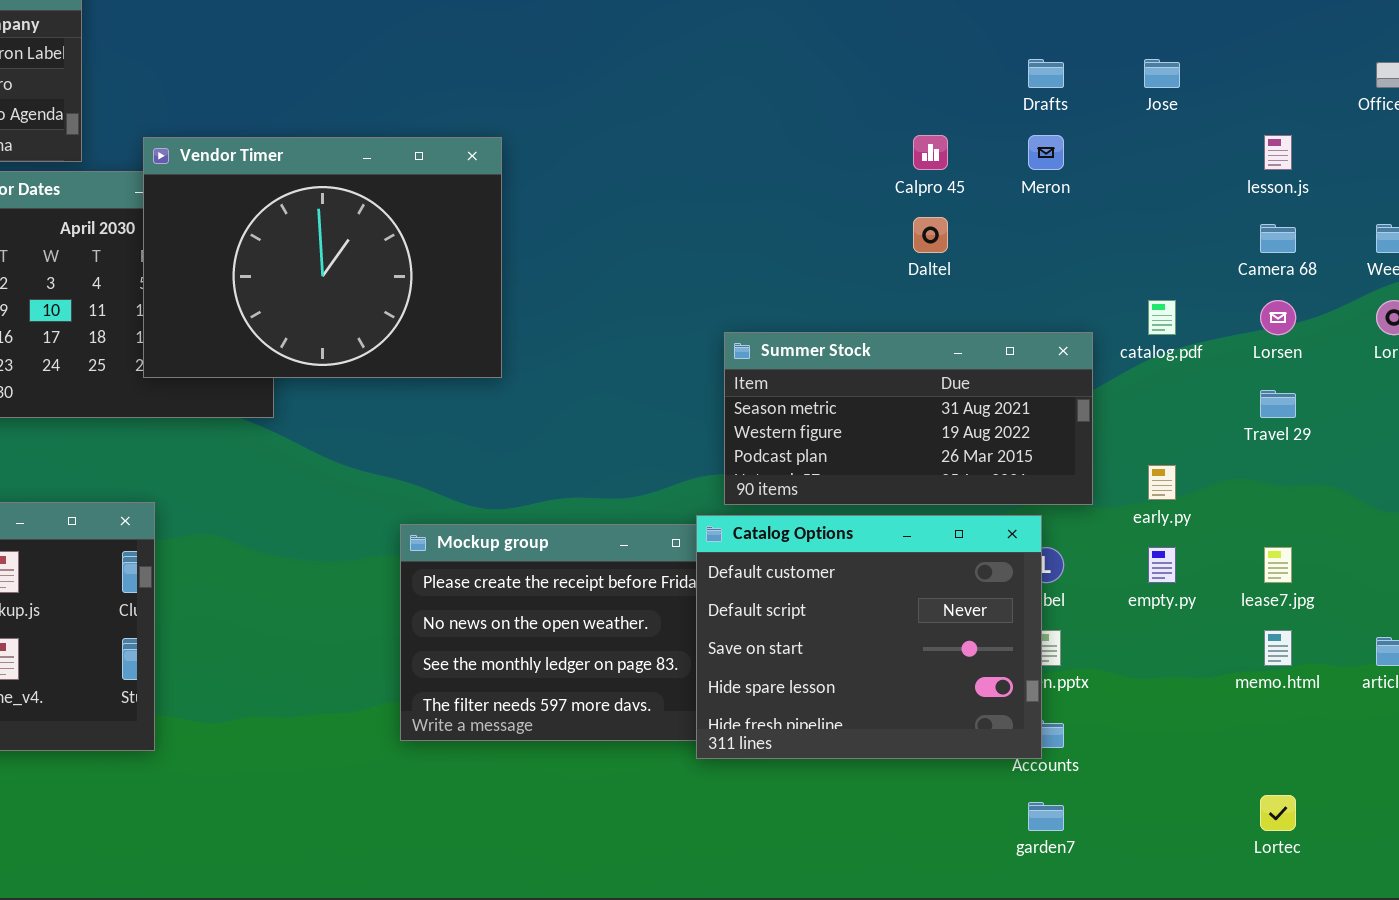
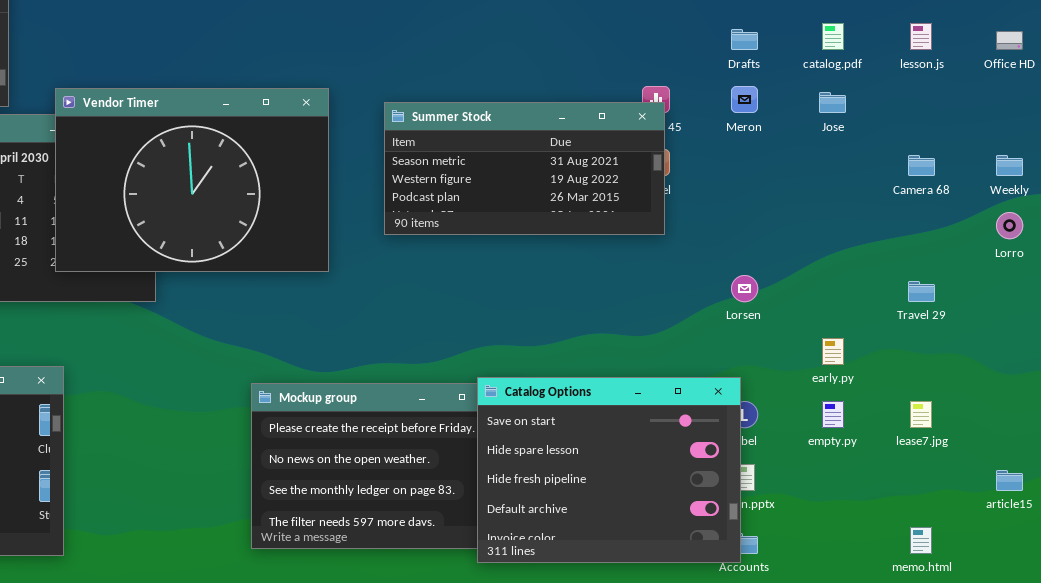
Jose: [1144,59,1180,88] -> [819,92,846,113], moved
lesson.js: [1264,135,1292,170] -> [910,23,932,50], moved
catalog.pdf: [1148,300,1176,335] -> [822,23,844,50], moved
Lorsen: [1260,300,1296,335] -> [731,275,758,302], moved
Summer Stock: [724,332,1093,505] -> [384,102,665,235], moved
Catalog Options: [696,515,1042,759] -> [477,377,741,563], scrolled down 2 rows
memo.html: [1264,630,1292,666] -> [910,527,932,554], moved

